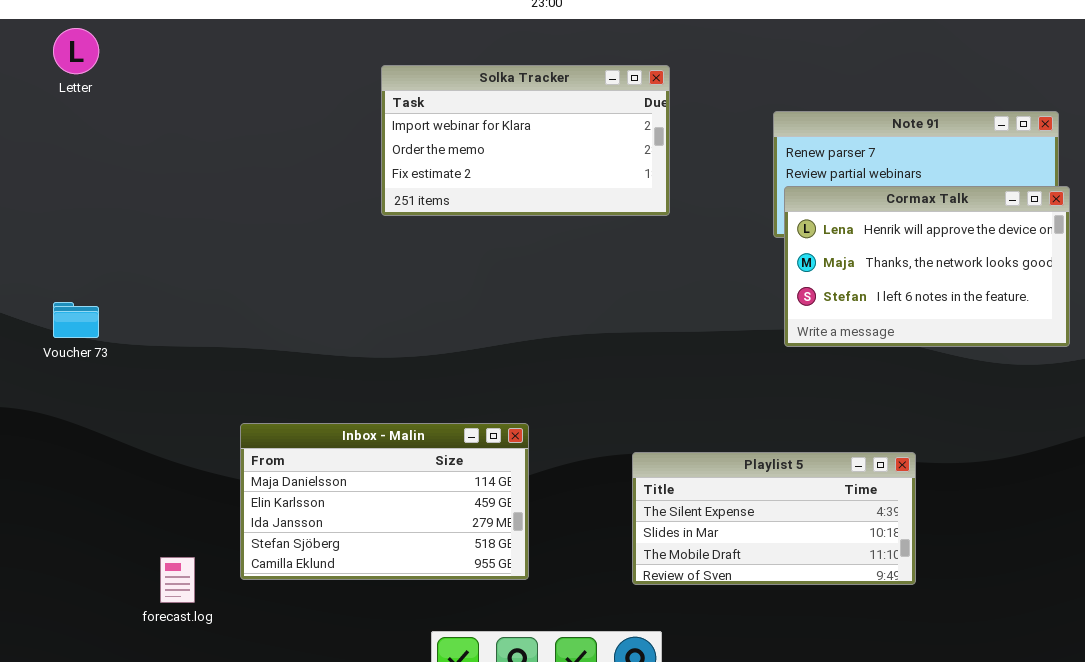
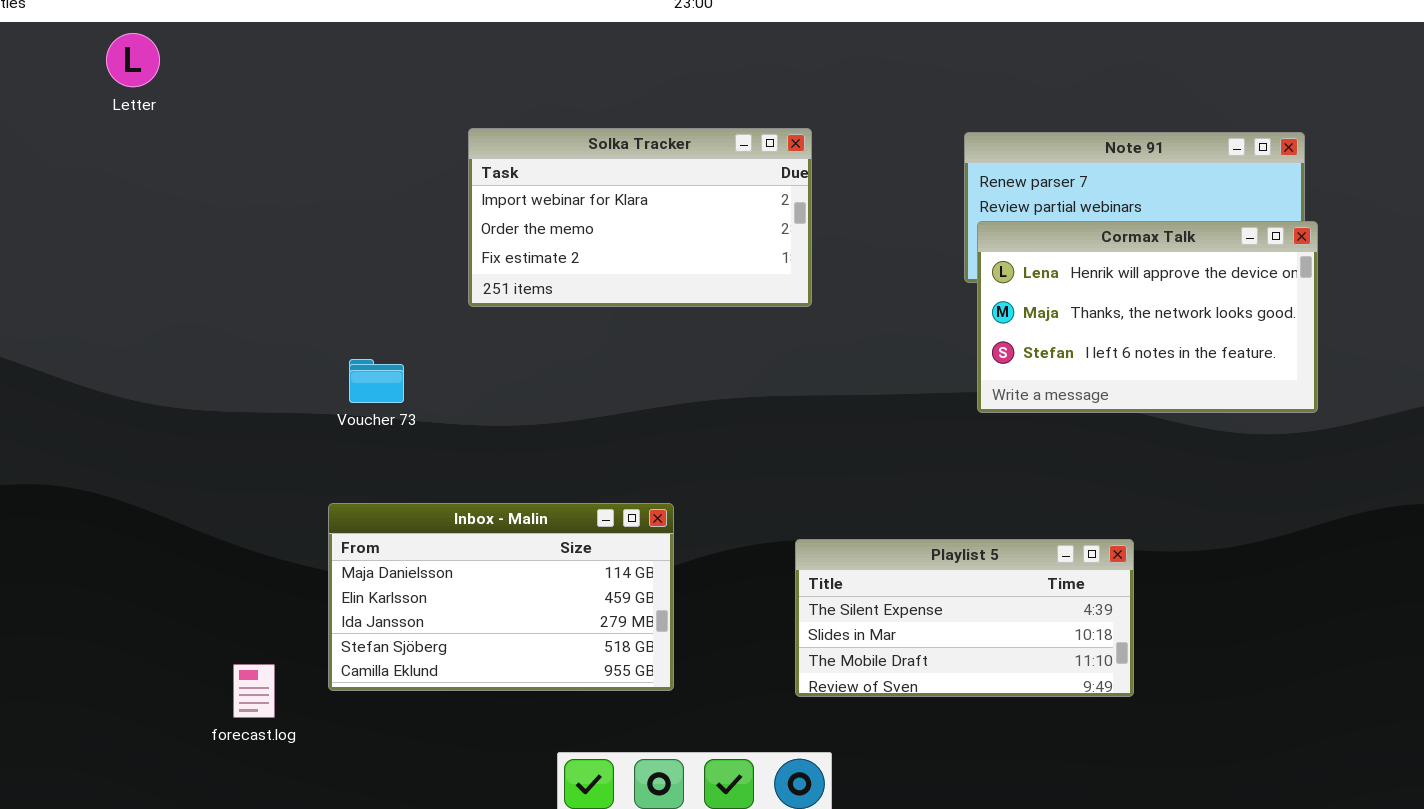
Solka Tracker: [381,65,670,216] -> [468,128,812,307], moved
Voucher 73: [53,302,99,338] -> [349,359,404,403], moved

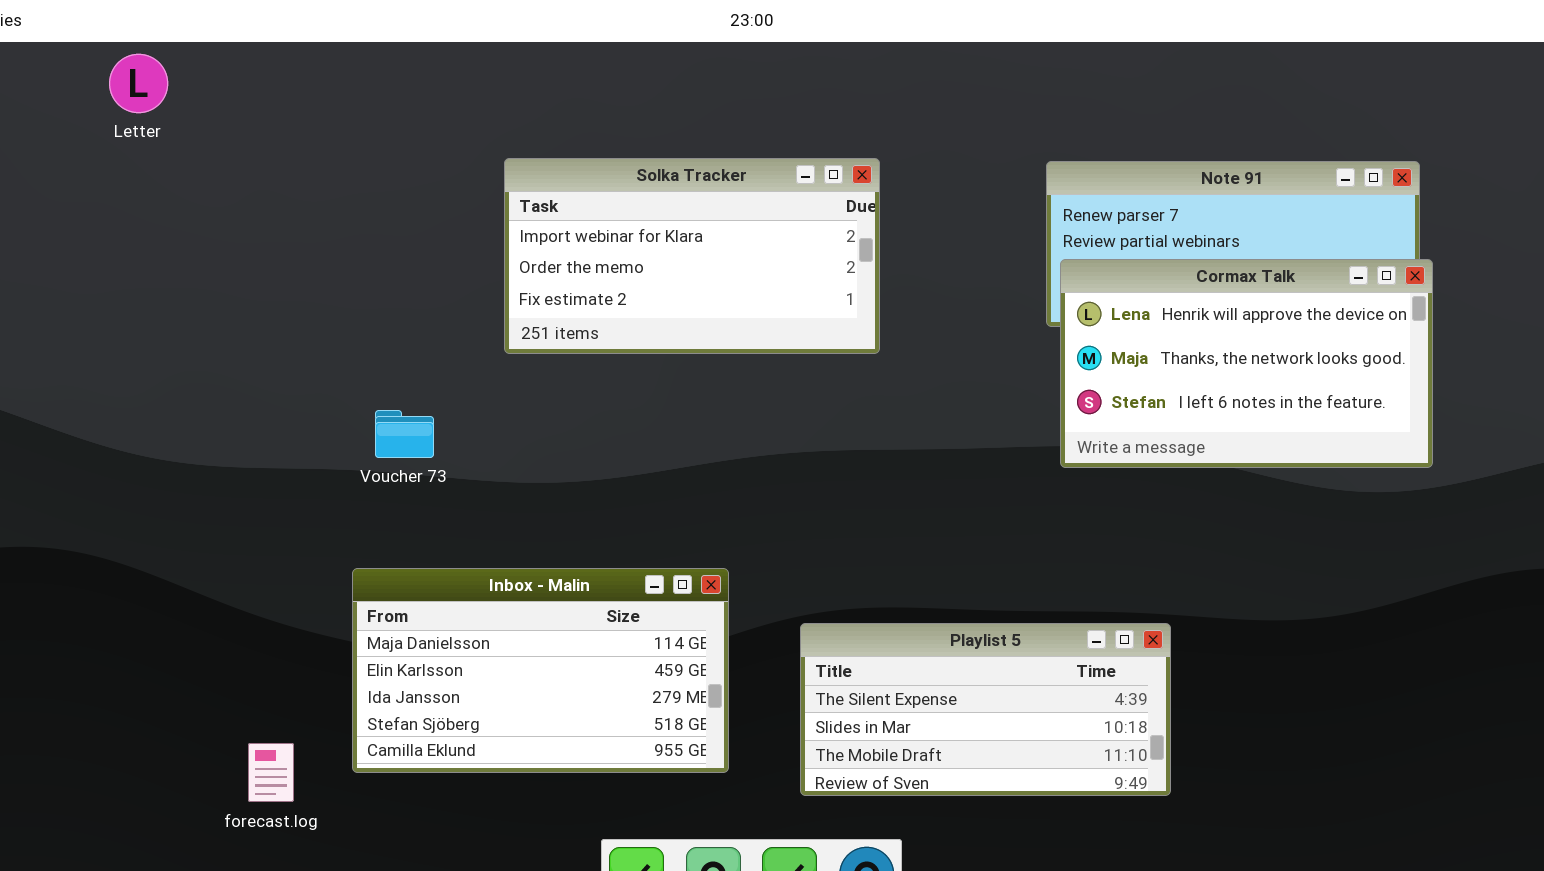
Playlist 5: [795,539,1134,697] -> [800,623,1171,796], moved

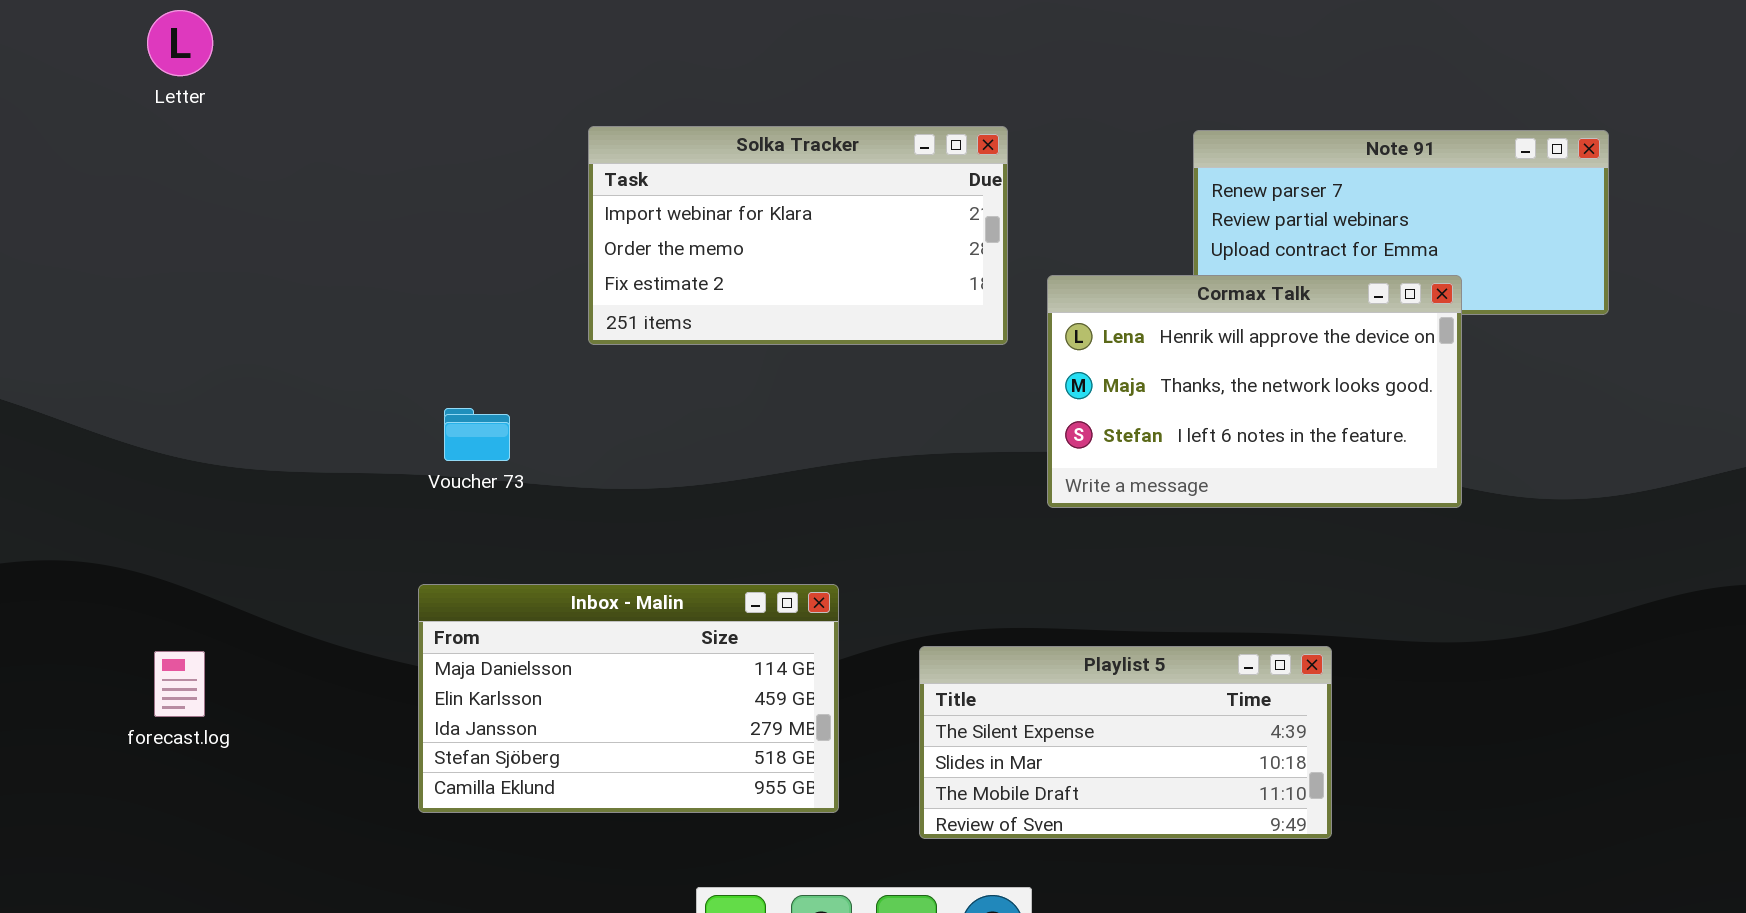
Cormax Talk: [1060,259,1433,468] -> [1047,275,1462,508], moved
forecast.log: [248,743,294,802] -> [154,651,205,717], moved

